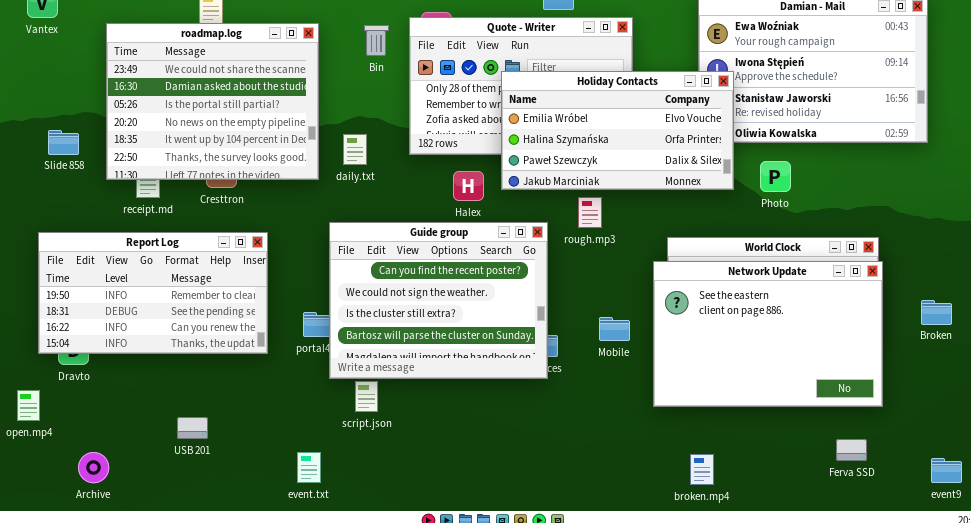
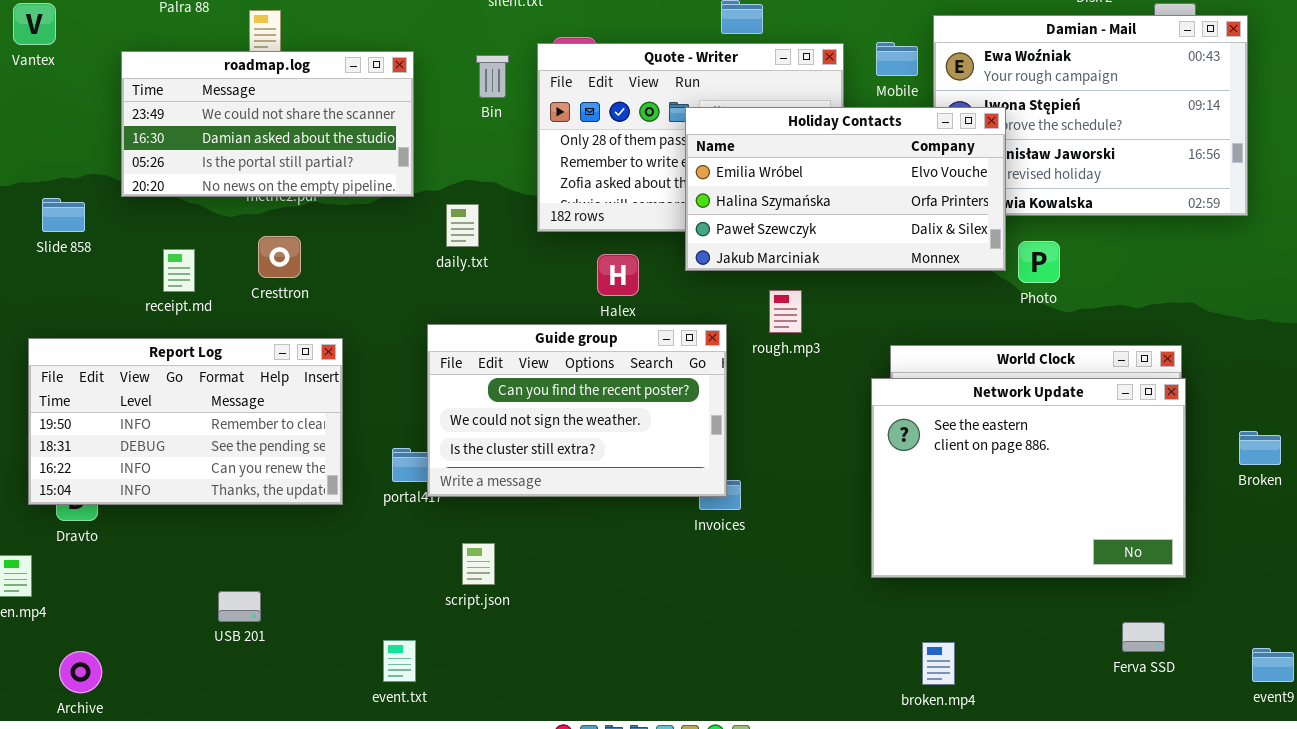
roadmap.log: [106,23,319,180] -> [121,51,414,197], resized
Holiday Contacts: [501,71,734,190] -> [685,107,1006,271], moved
Guide group: [329,222,548,379] -> [427,324,727,497], resized
Mobile: [599,317,630,341] -> [876,42,918,76], moved
Archive: [78,452,109,483] -> [59,651,102,693], moved

